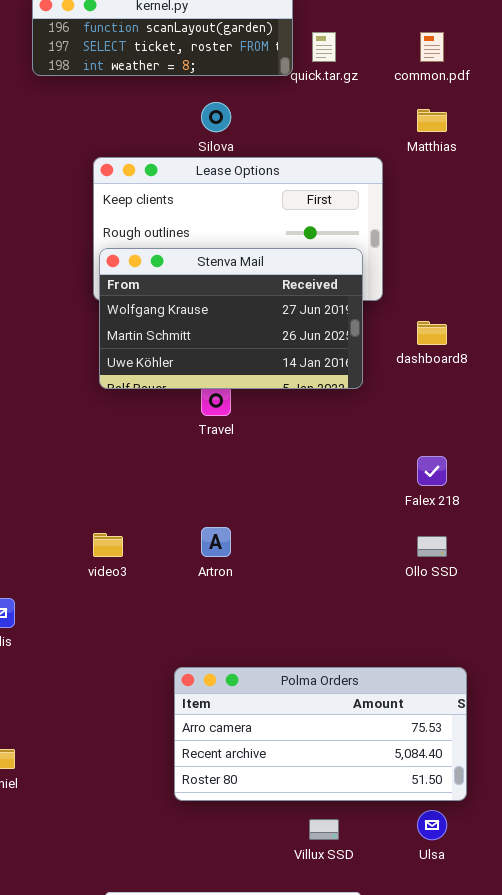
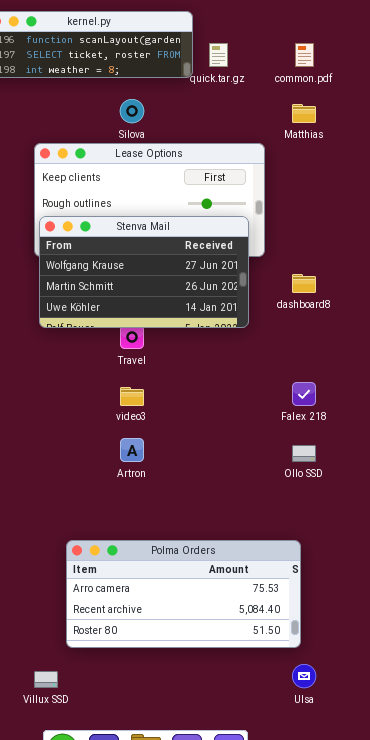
video3: [93,533,123,557] -> [120,387,144,406], moved
Polma Orders: [174,667,467,801] -> [66,540,301,648], moved
Villux SSD: [309,819,339,840] -> [34,671,58,688], moved

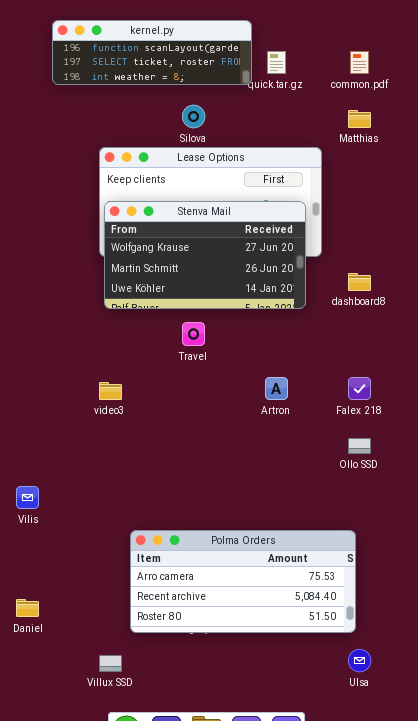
Stenva Mail: [39,216,249,328] -> [104,201,306,309], moved
video3: [120,387,144,406] -> [99,382,122,400], moved
Artron: [120,438,144,462] -> [265,377,288,400], moved

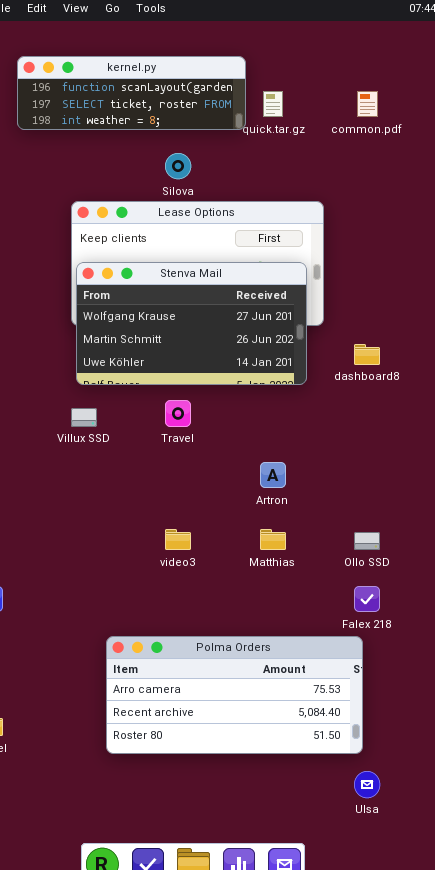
Matthias: [348,110,371,128] -> [260,529,286,550], moved
Falex 218: [348,377,371,400] -> [354,586,380,612], moved
video3: [99,382,122,400] -> [165,529,191,550], moved
Villux SSD: [99,655,122,672] -> [71,408,97,427], moved

